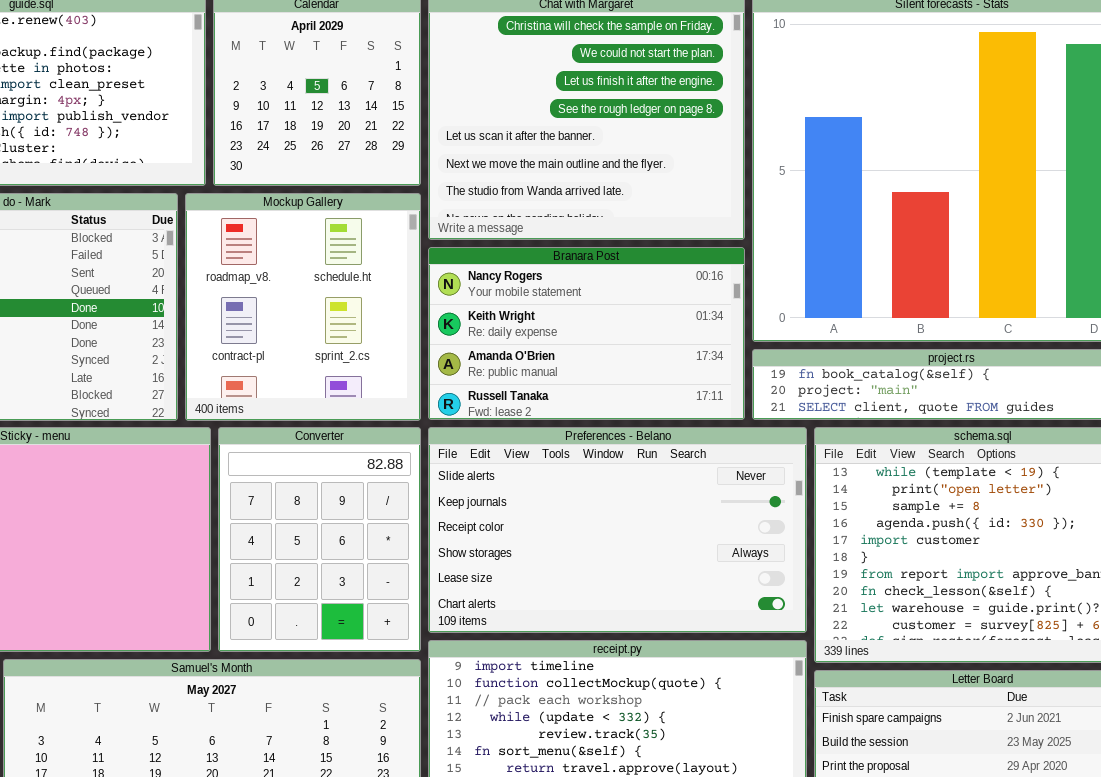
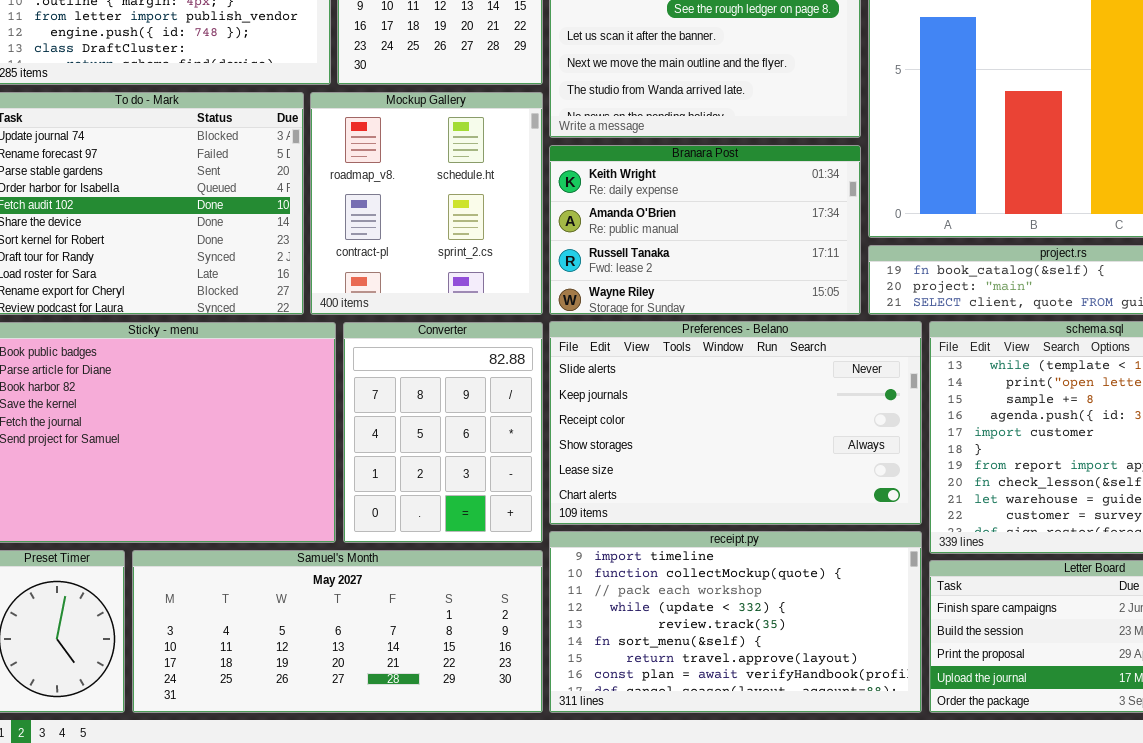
Branara Post: [428,247,745,420] -> [549,145,861,315], scrolled down 1 row

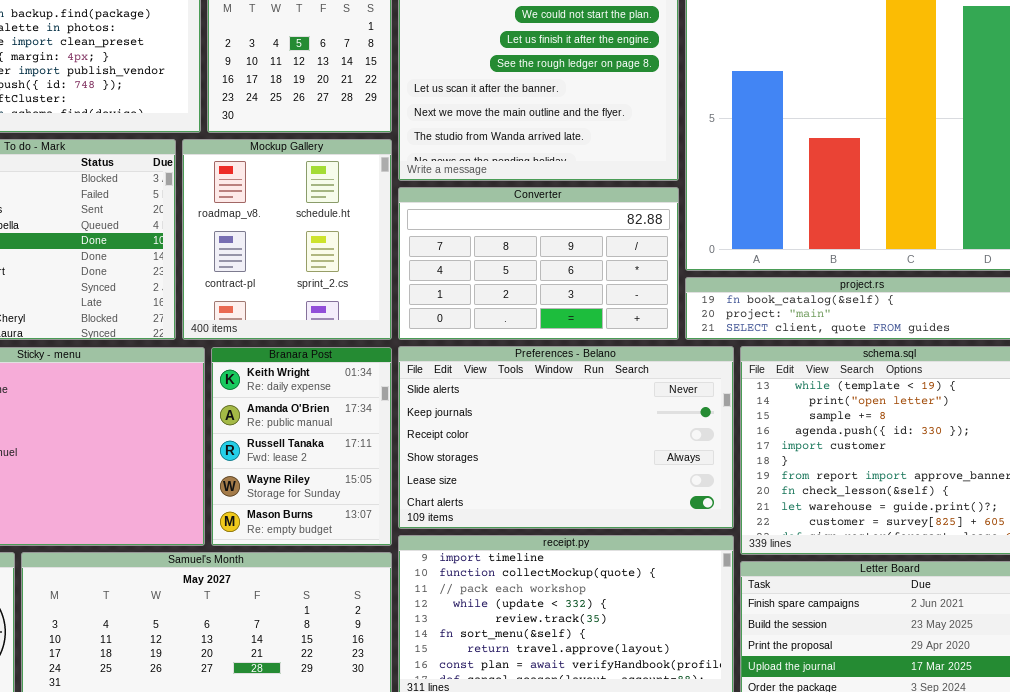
Branara Post: [549,145,861,315] -> [211,347,392,546], moved, resized
Converter: [343,322,543,543] -> [398,187,679,340], moved, resized

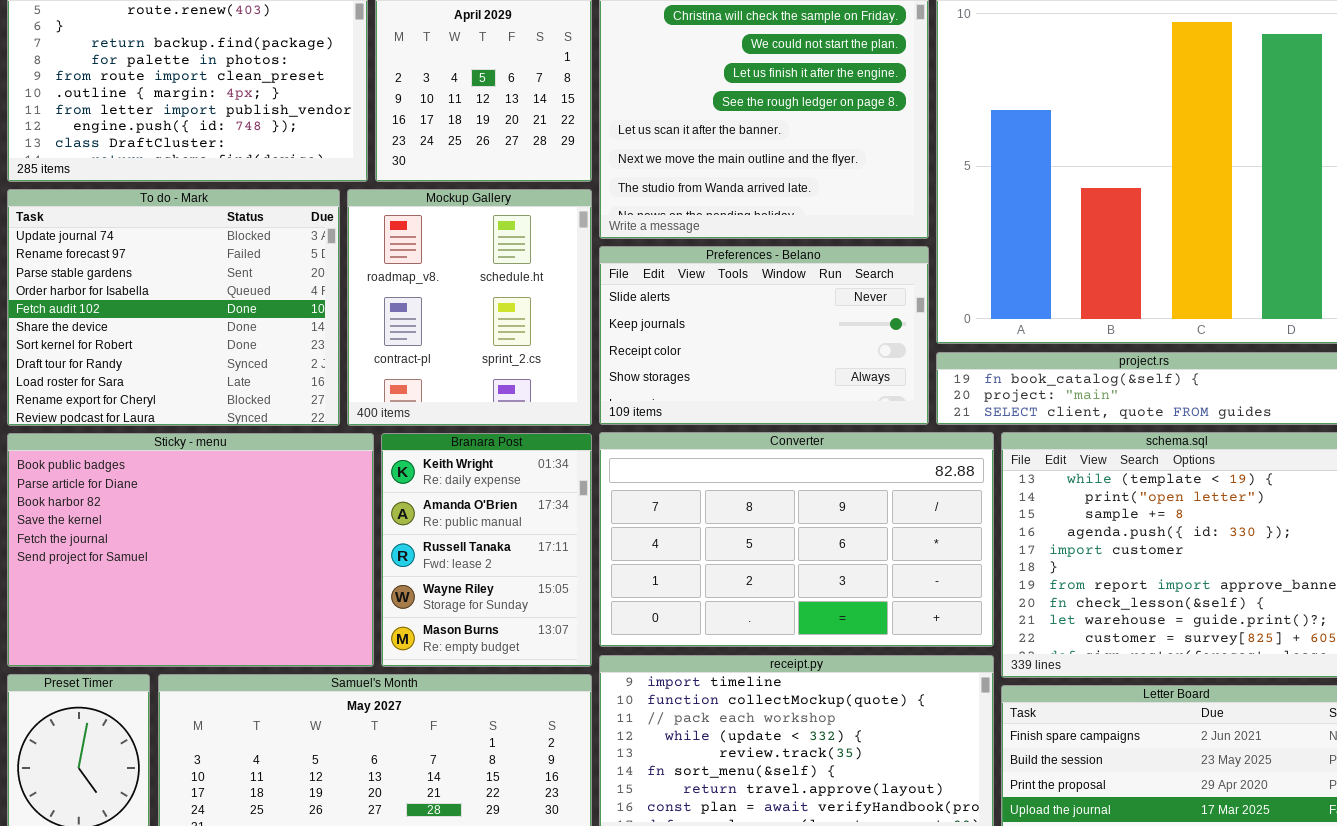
Converter: [398,187,679,340] -> [599,432,994,647], moved, resized
Preferences - Belano: [398,346,734,529] -> [599,246,929,425], moved, resized

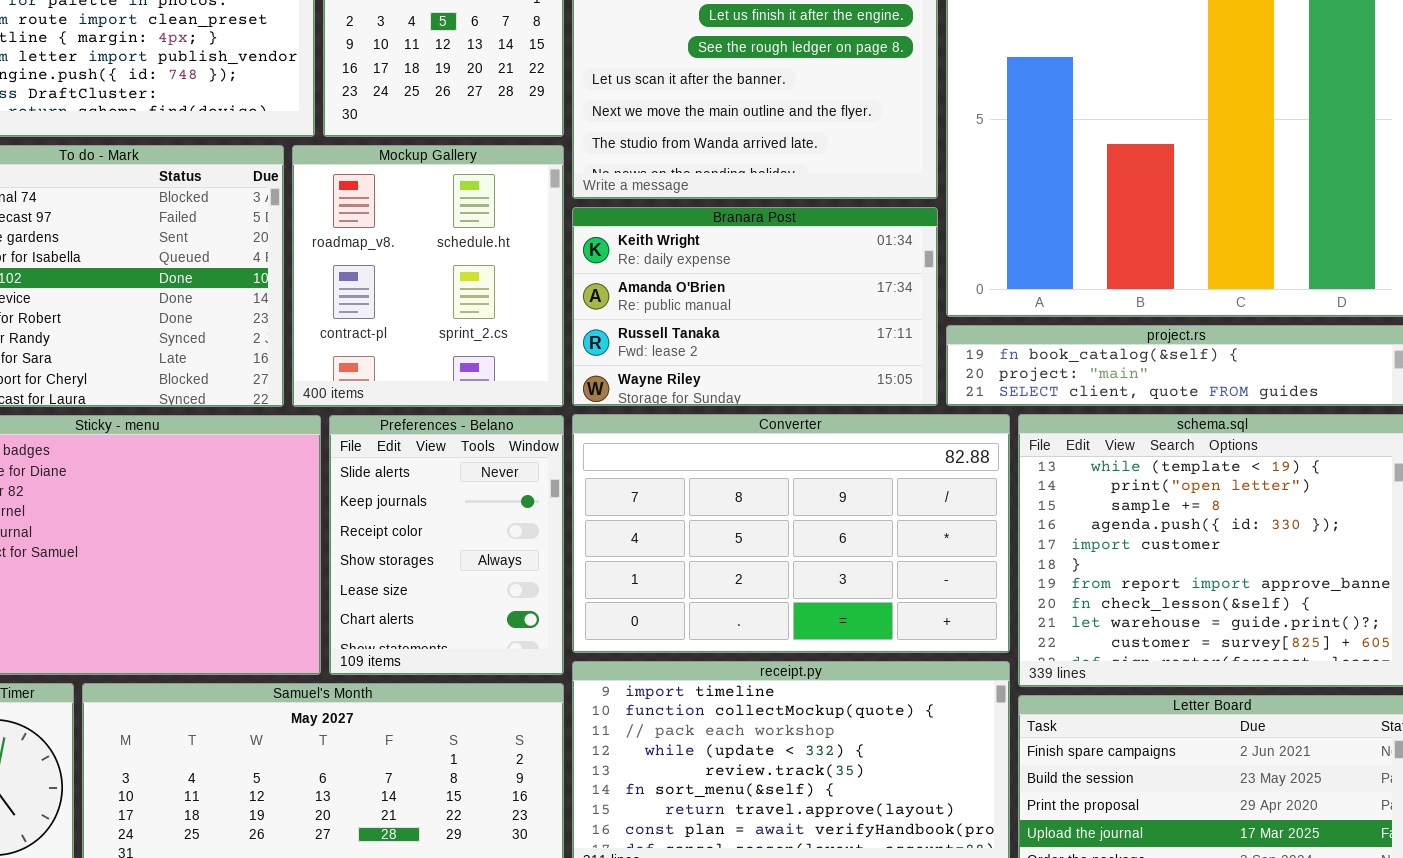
Preferences - Belano: [599,246,929,425] -> [329,415,564,675], moved, resized
Branara Post: [381,433,592,667] -> [572,207,938,406], moved, resized

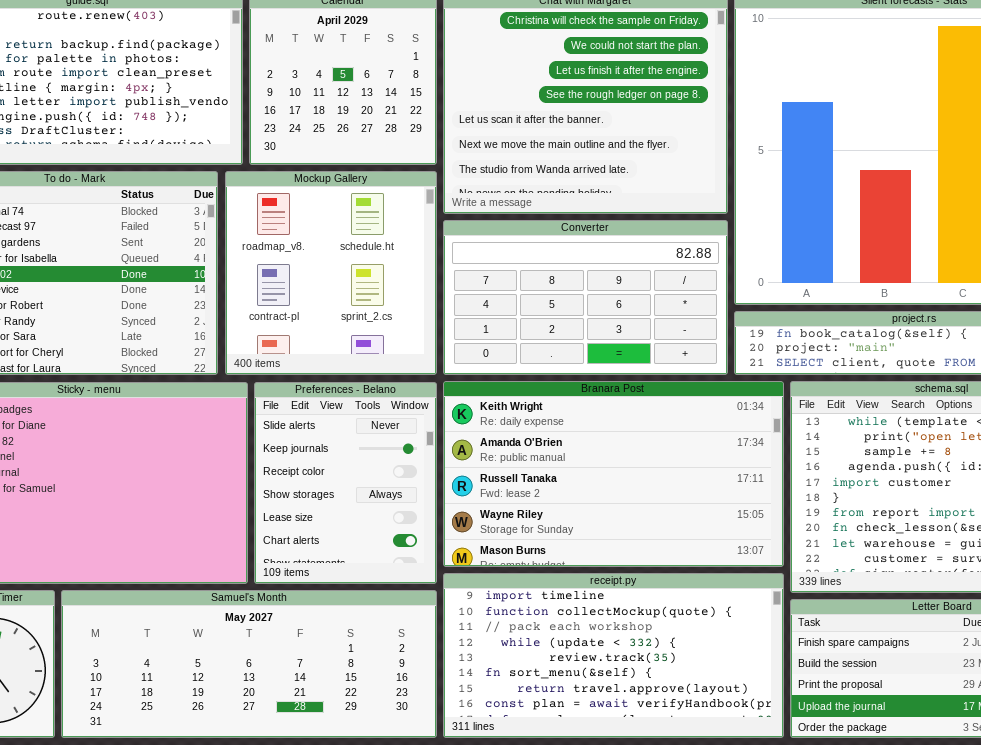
Branara Post: [572,207,938,406] -> [443,381,784,567], moved, resized
Converter: [572,414,1010,653] -> [443,220,728,375], moved, resized

